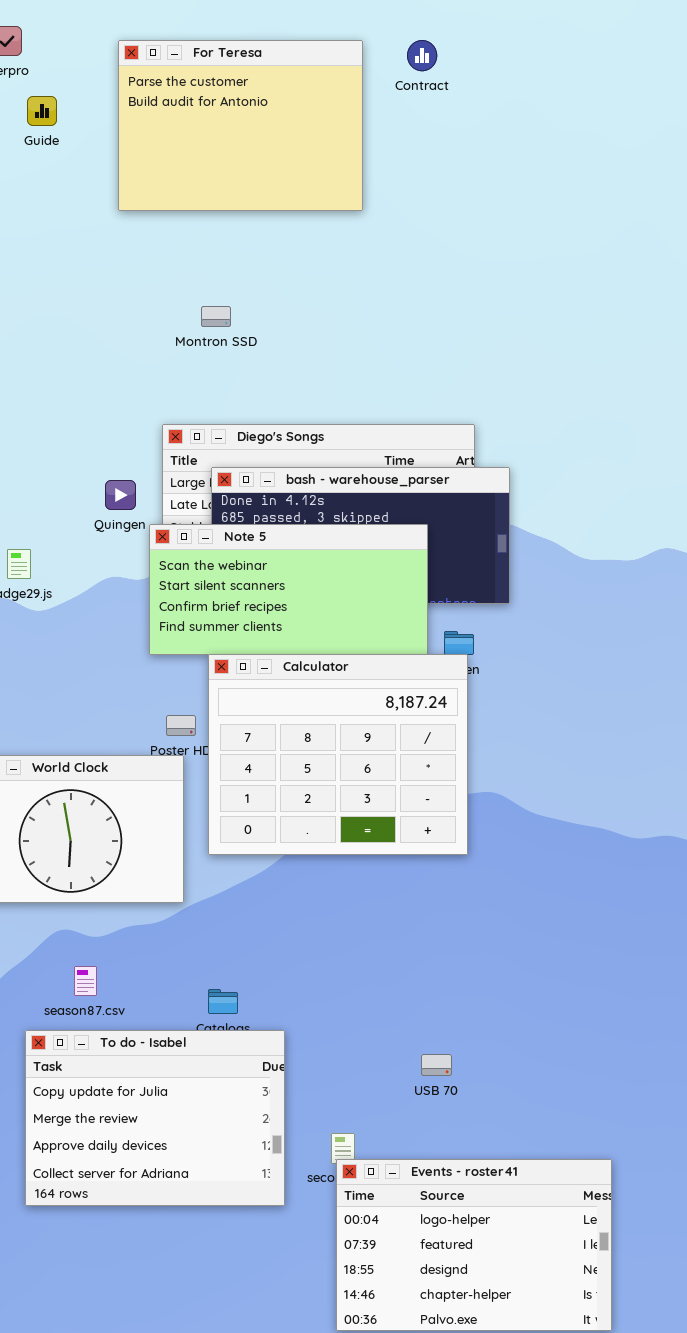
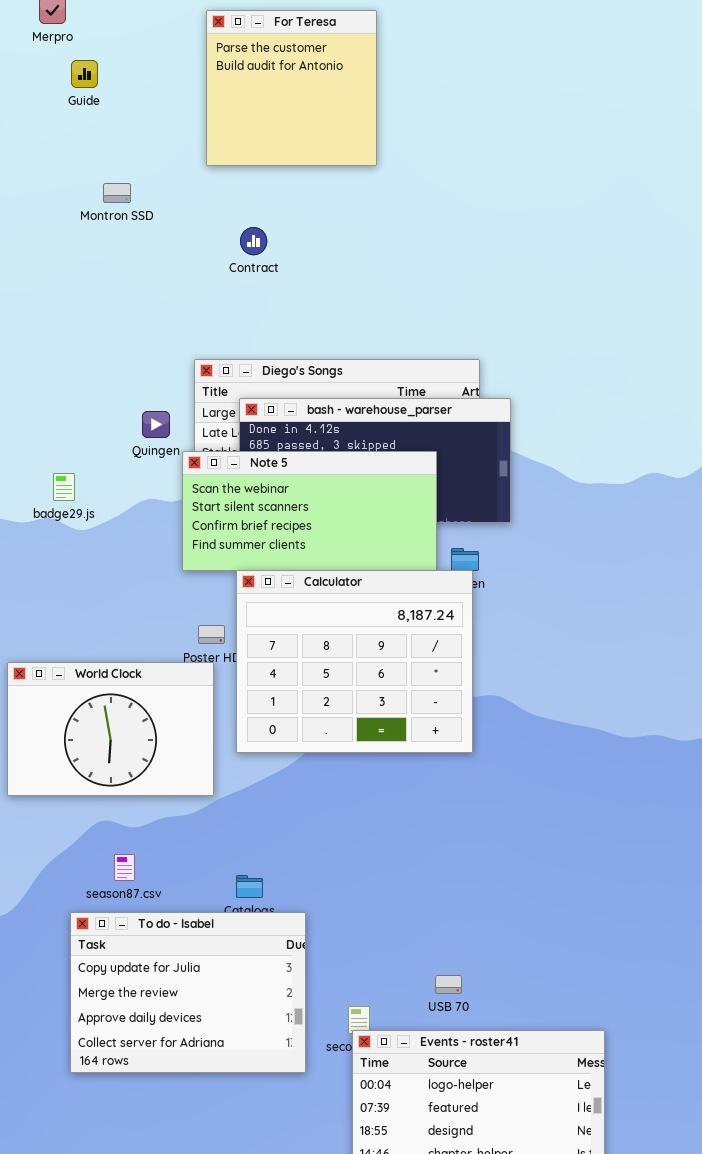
For Teresa: [118,40,363,211] -> [206,10,377,166], resized
Contract: [407,40,437,71] -> [240,227,267,255], moved
Montron SSD: [201,306,231,327] -> [103,183,131,203], moved
USB 70: [421,1054,452,1076] -> [435,975,462,994], moved

